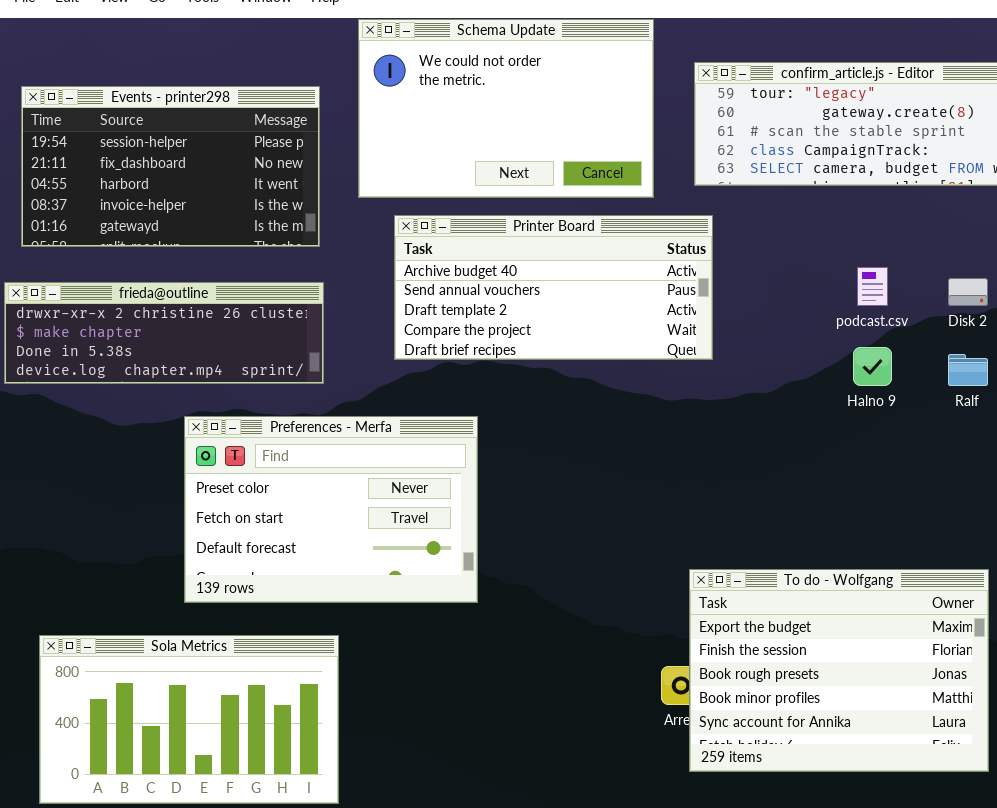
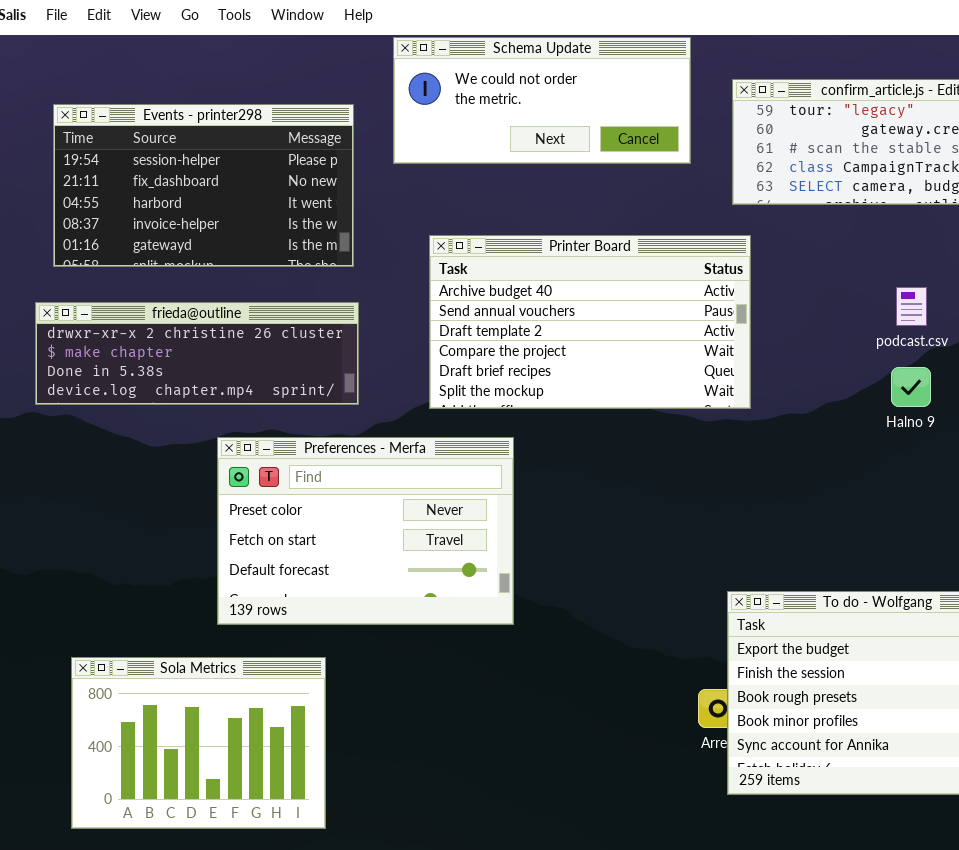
Schema Update: [358,19,654,198] -> [393,37,691,164], resized
Printer Board: [394,215,713,360] -> [429,235,751,409], resized
Sola Metrics: [39,635,339,804] -> [71,657,326,829], resized

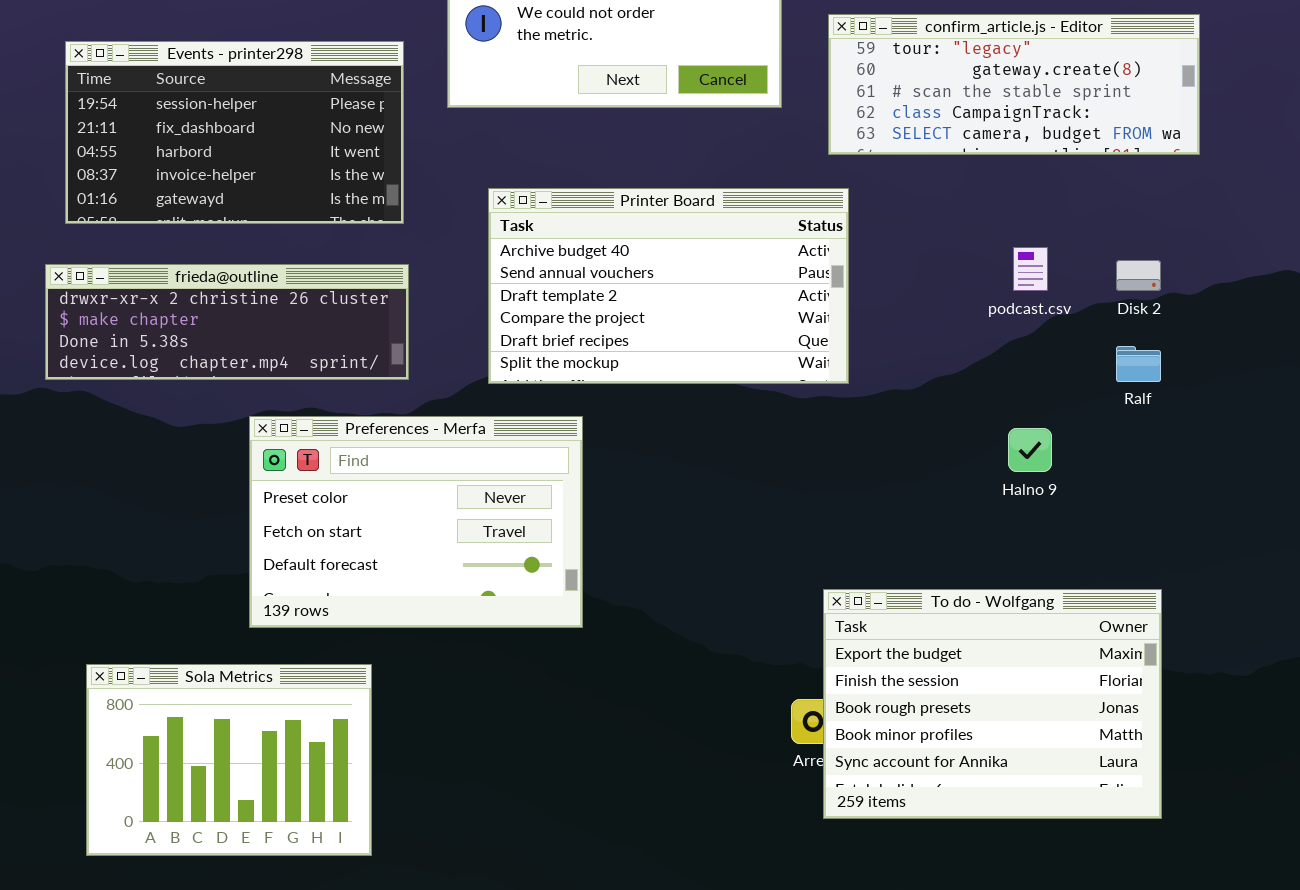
Halno 9: [891,367,931,407] -> [1008,428,1052,472], moved

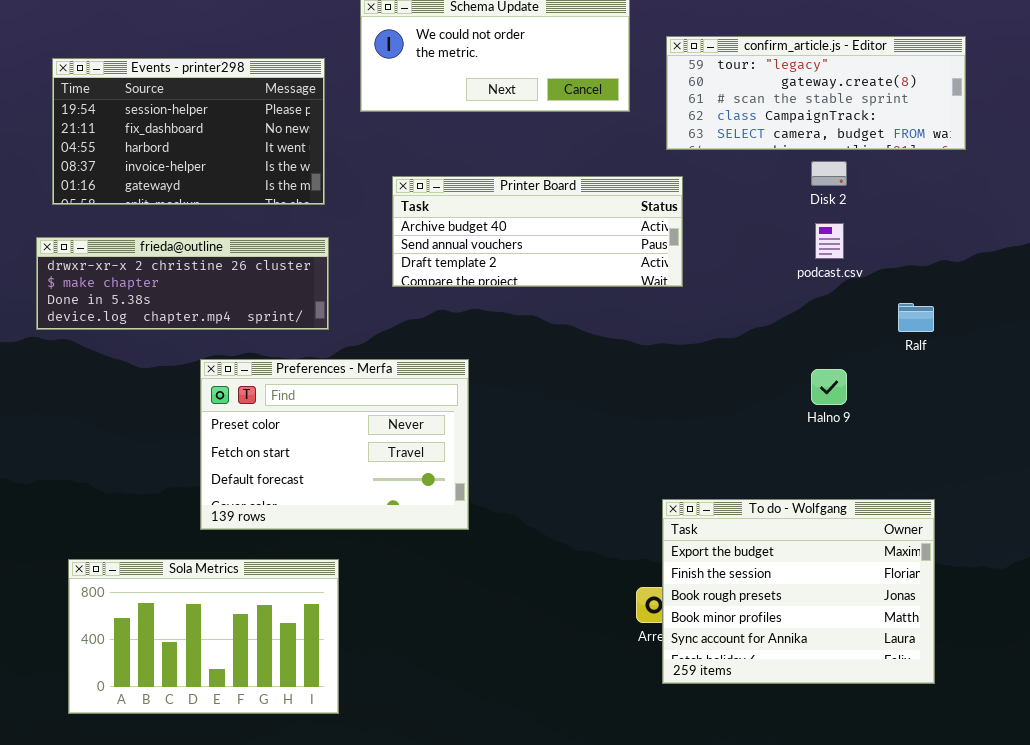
Printer Board: [488,188,849,384] -> [392,176,683,287], resized
Disk 2: [1116,260,1161,291] -> [811,161,847,186], moved
Sola Metrics: [86,664,372,856] -> [68,559,339,714], resized

